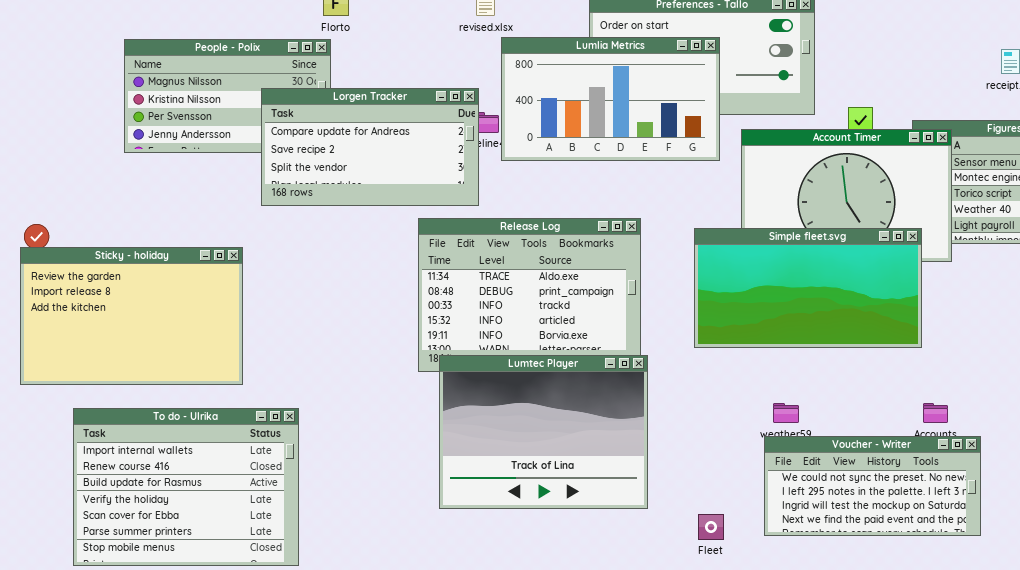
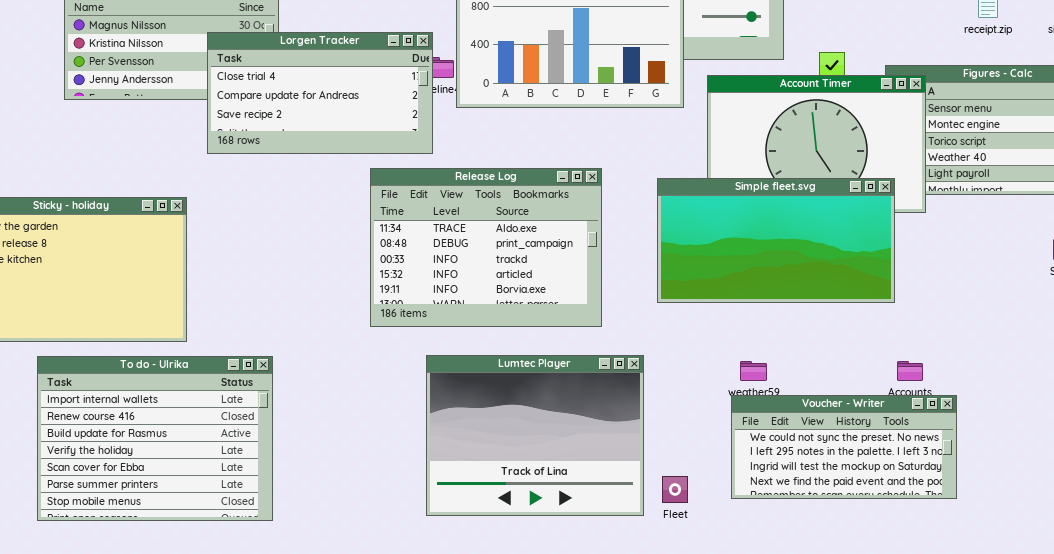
Lorgen Tracker: [261,88,479,206] -> [207,32,433,154], scrolled up 1 row
Lumtec Player: [439,355,648,509] -> [426,355,644,516], moved
To do - Ulrika: [73,408,299,566] -> [37,356,273,521], moved

